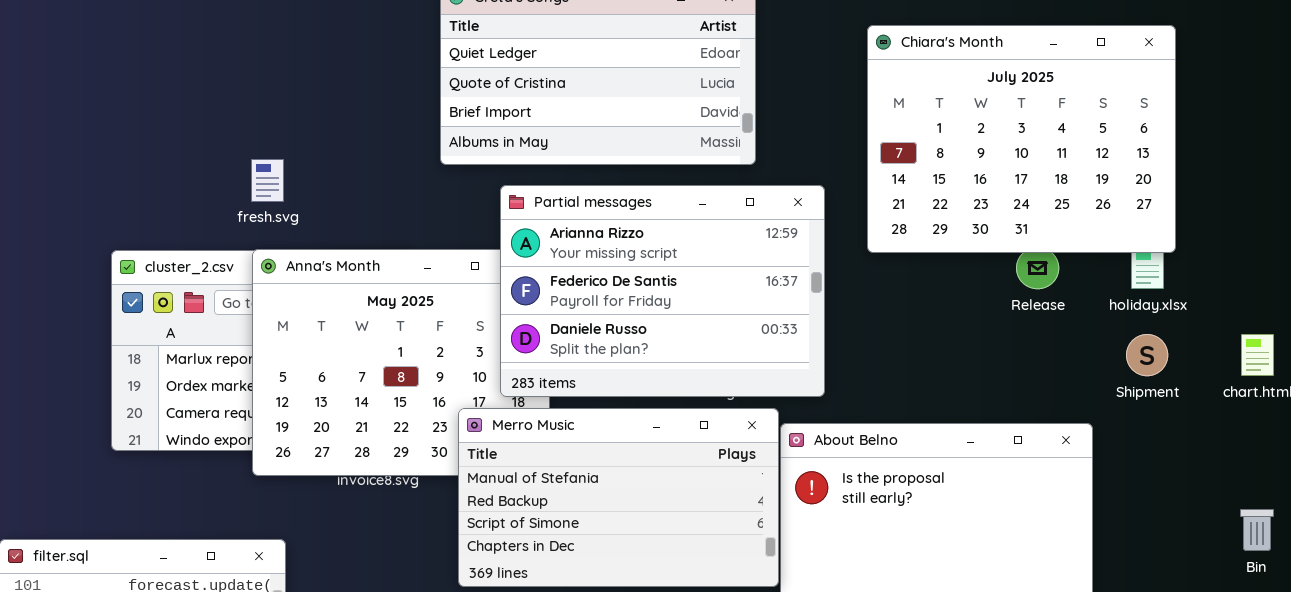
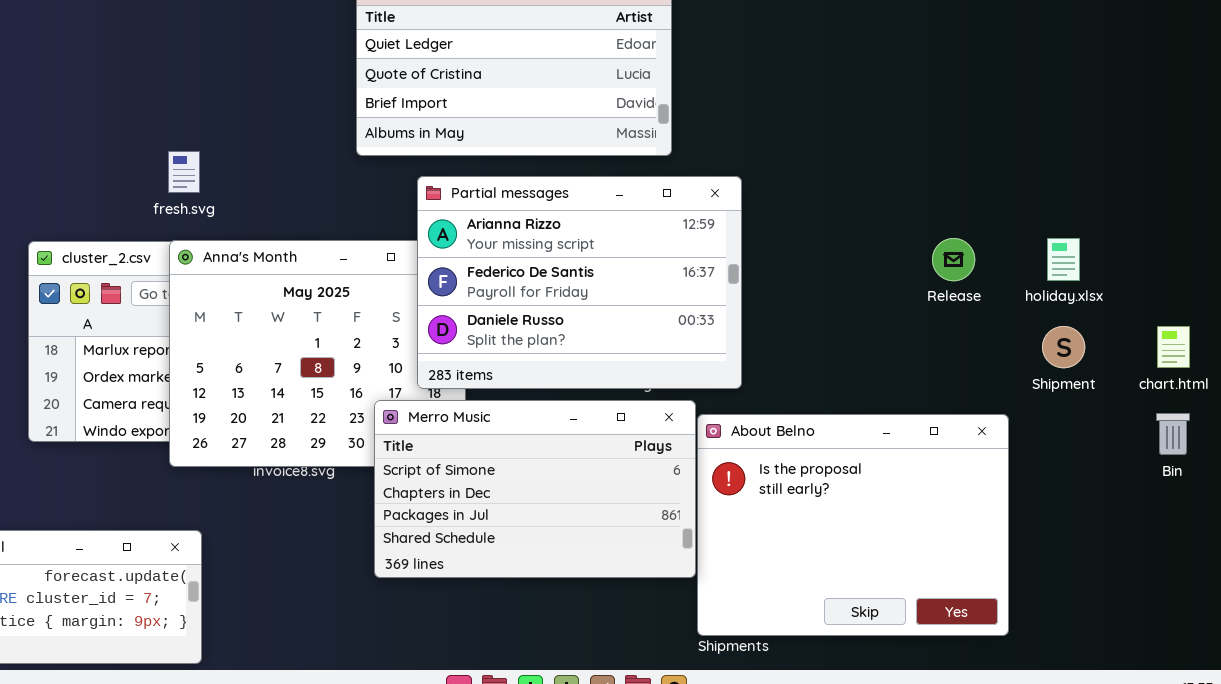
Chiara's Month: [867,25,1176,253] -> none, closed
Merro Music: [458,408,779,587] -> [374,400,696,578], scrolled down 2 rows
Bin: [1240,509,1274,551] -> [1156,413,1190,455], moved

